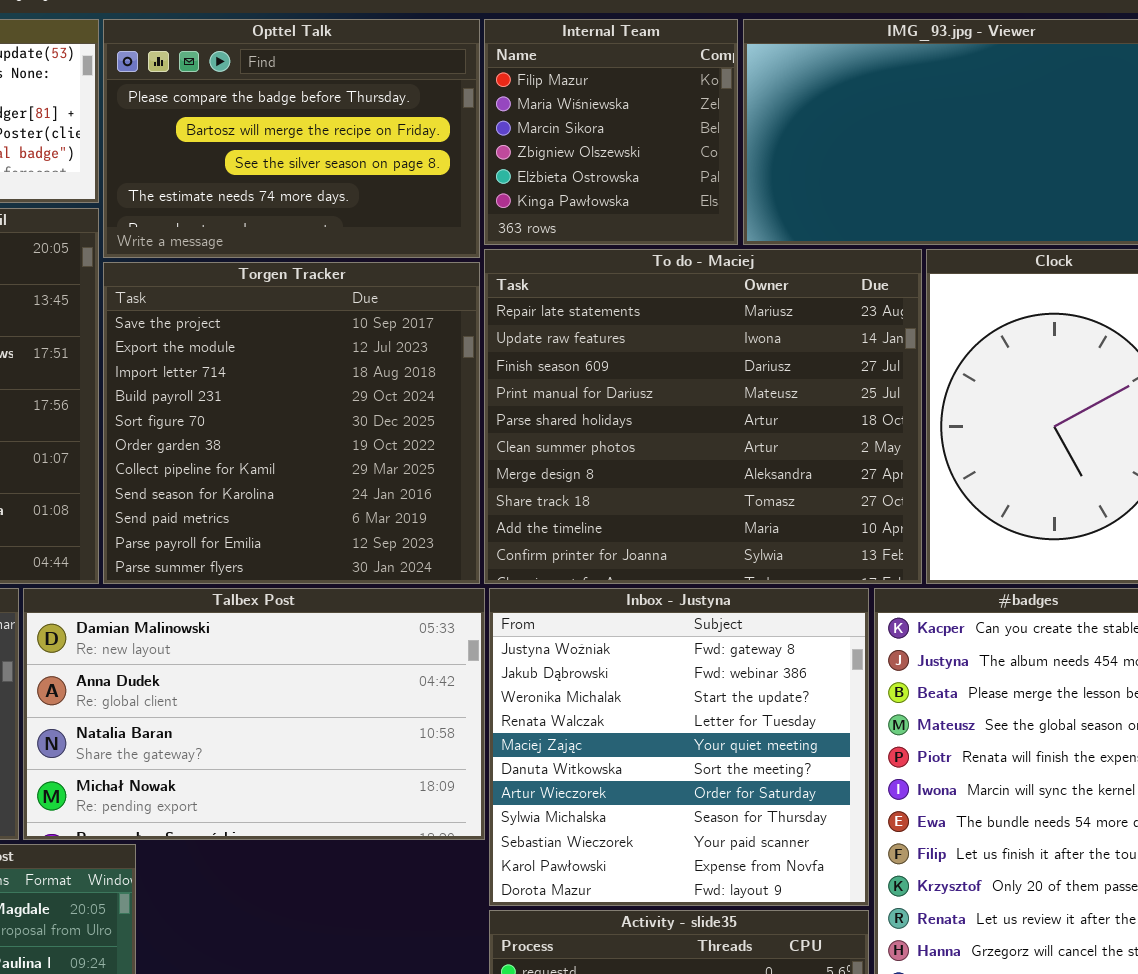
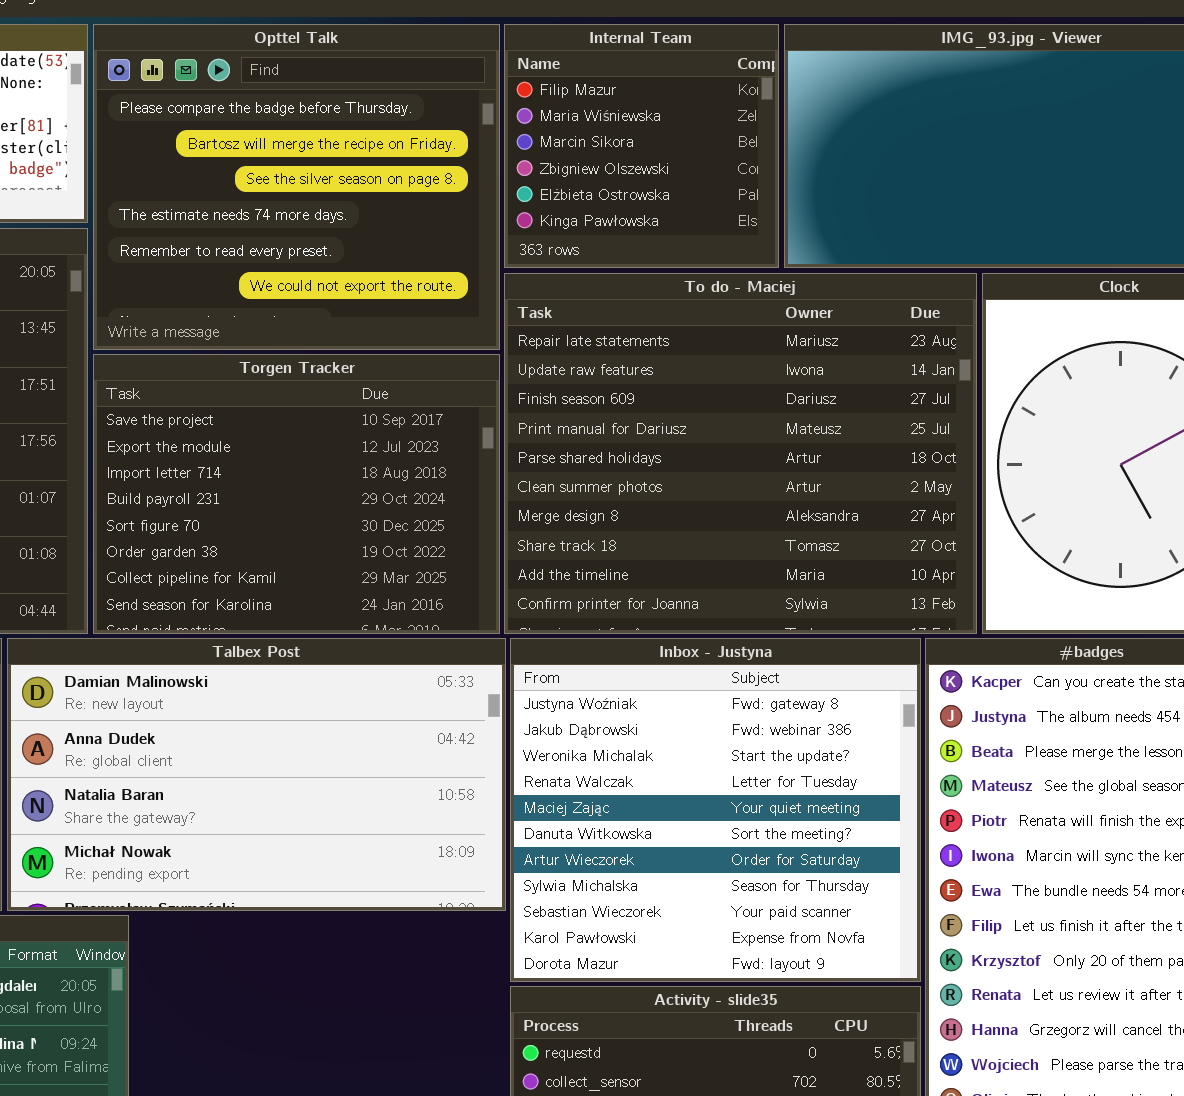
Opttel Talk: [103,19,480,258] -> [93,24,500,350], resized
Torgen Tracker: [103,262,480,584] -> [93,354,500,634], resized

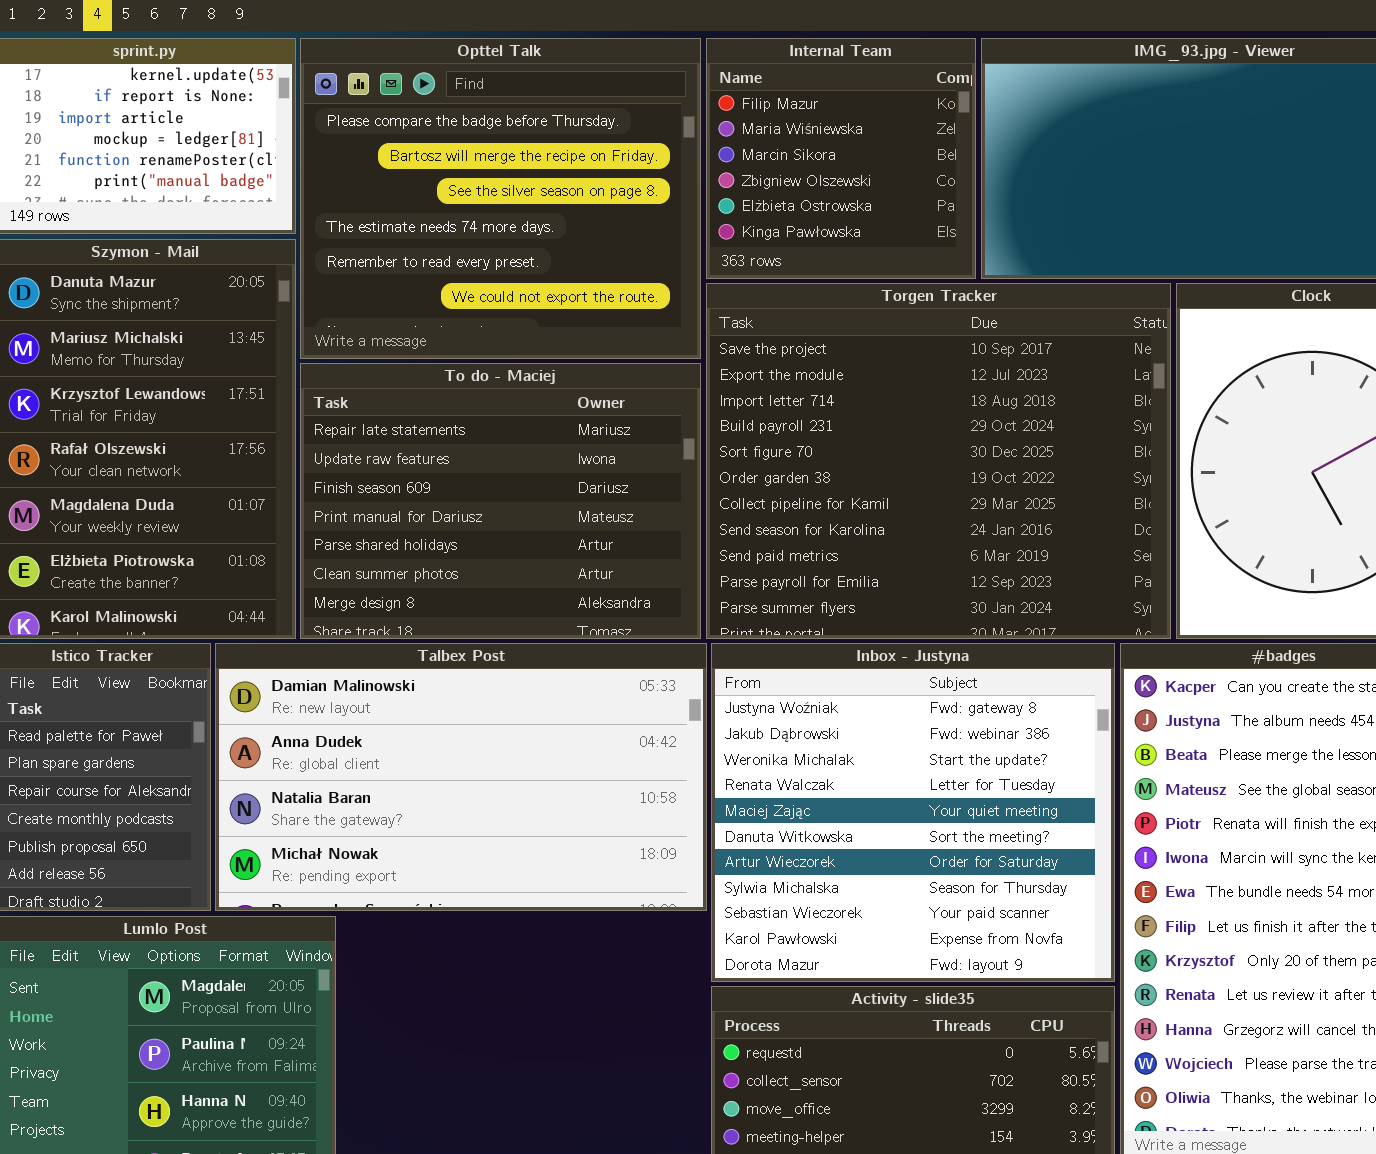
To do - Maciej: [504,273,977,634] -> [300,363,701,639], moved, resized
Torgen Tracker: [93,354,500,634] -> [706,283,1171,639], moved, resized

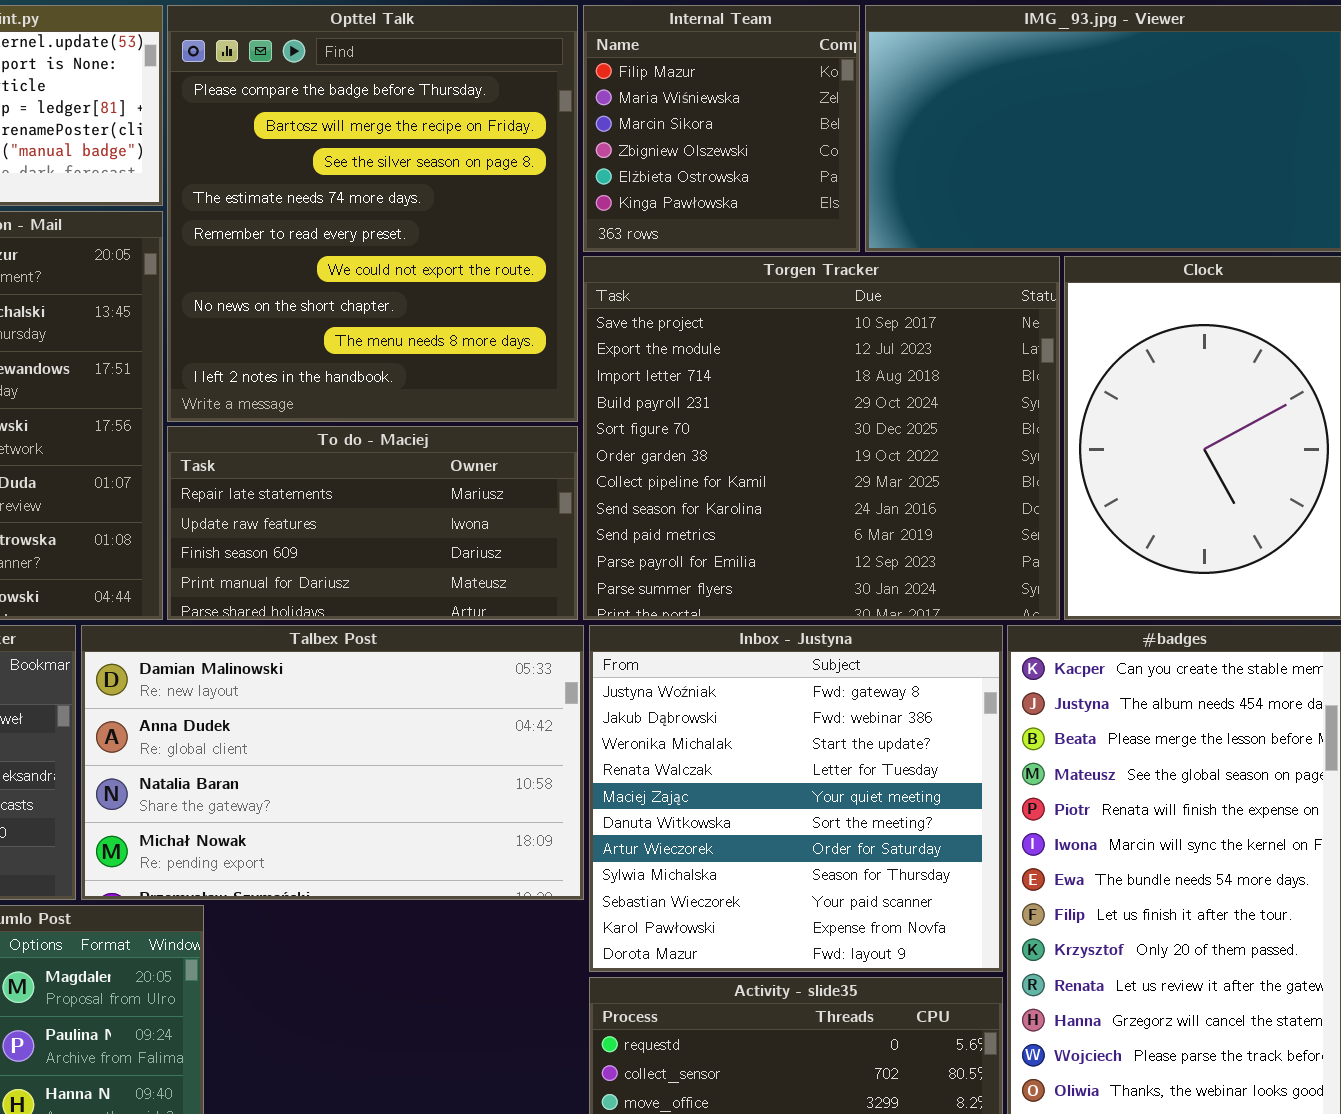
Opttel Talk: [300,38,701,359] -> [167,5,578,422], resized
To do - Maciej: [300,363,701,639] -> [167,426,578,620], resized

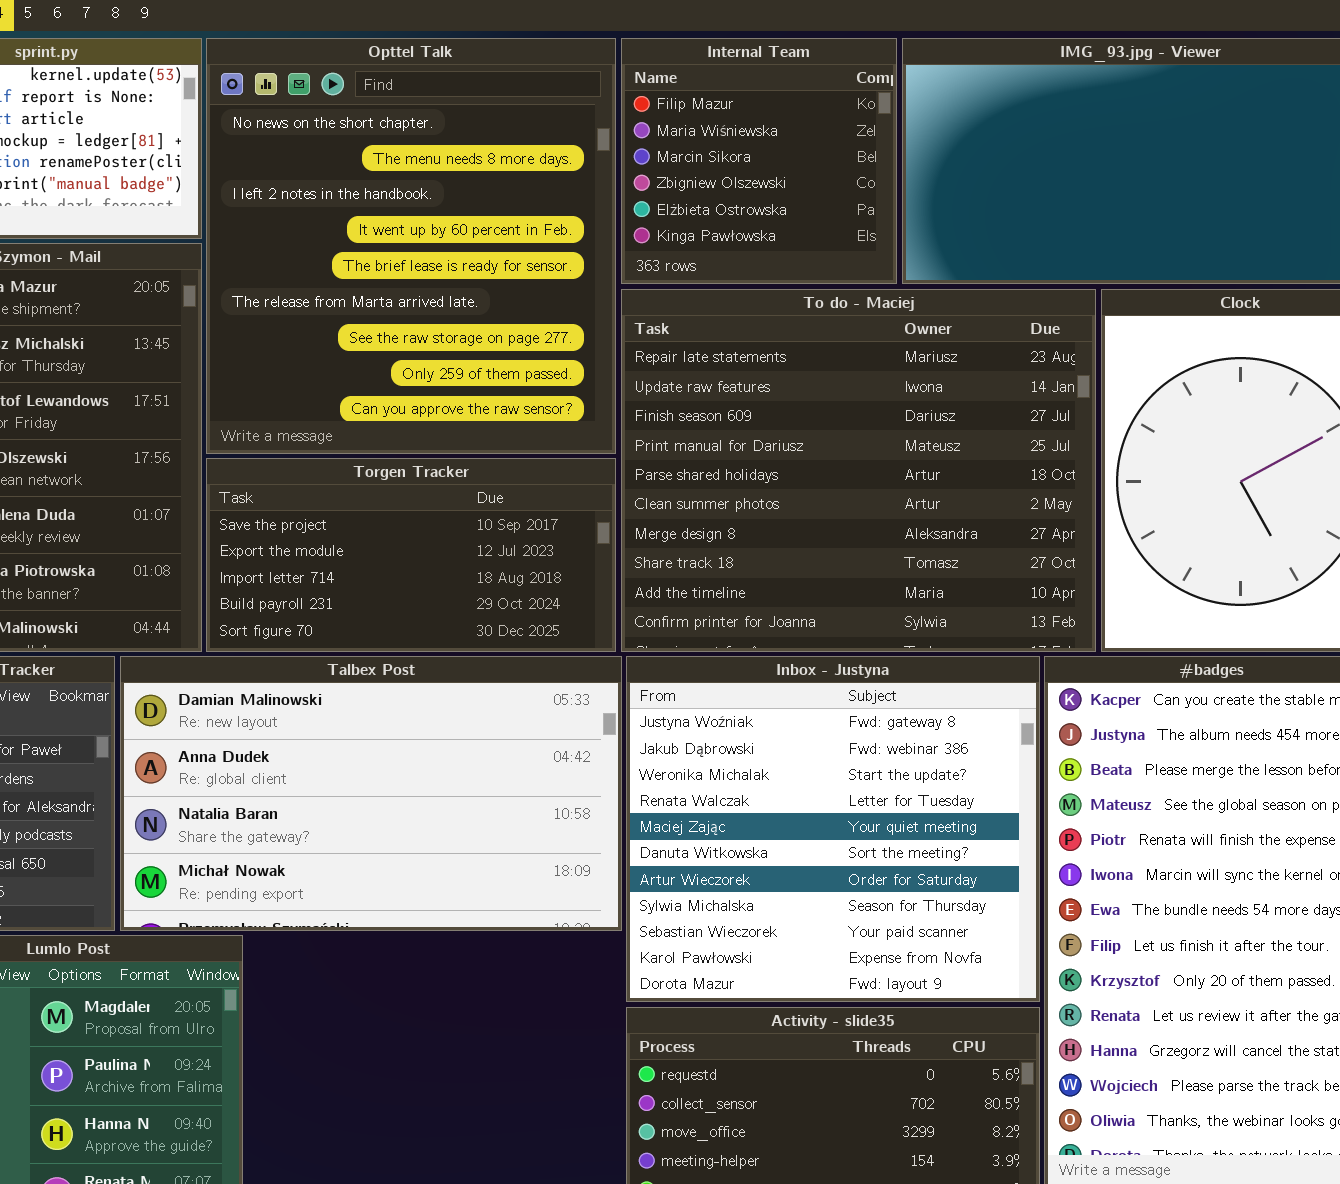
Opttel Talk: [167,5,578,422] -> [206,38,616,454], scrolled down 6 rows
Torgen Tracker: [583,256,1060,620] -> [206,458,616,652], moved, resized
To do - Maciej: [167,426,578,620] -> [621,289,1096,652], moved, resized

